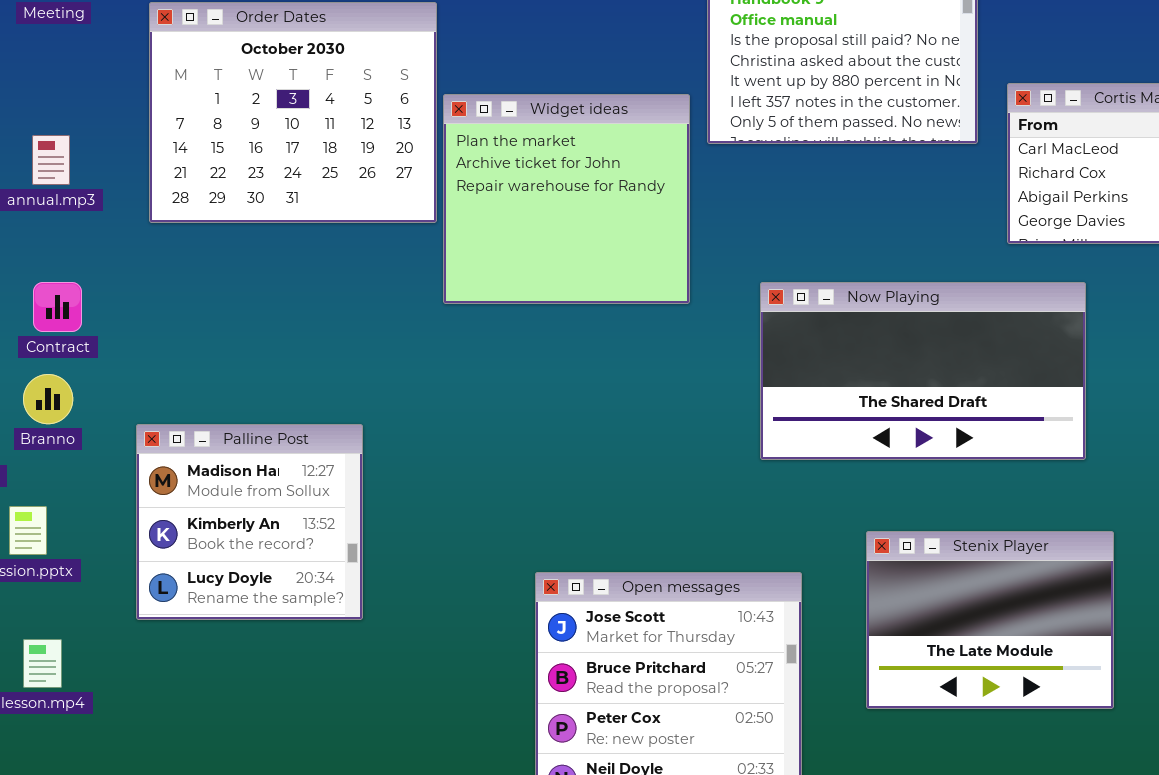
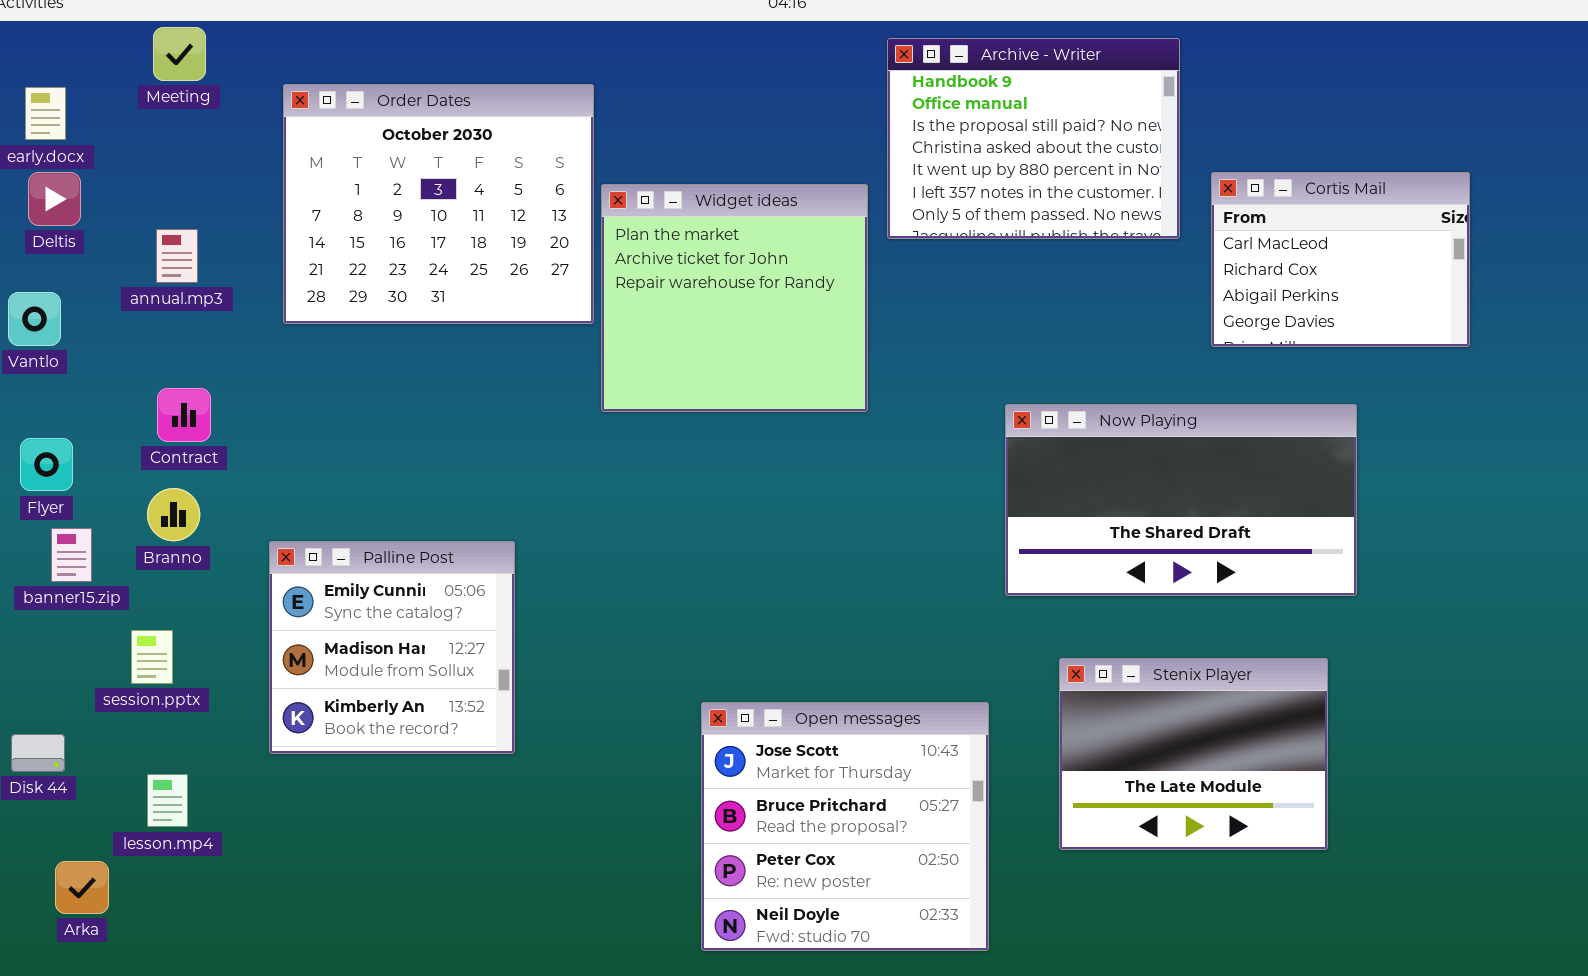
Now Playing: [760,282,1086,460] -> [1005,404,1357,596], moved
Palline Post: [136,424,363,620] -> [269,541,515,754], scrolled up 1 row

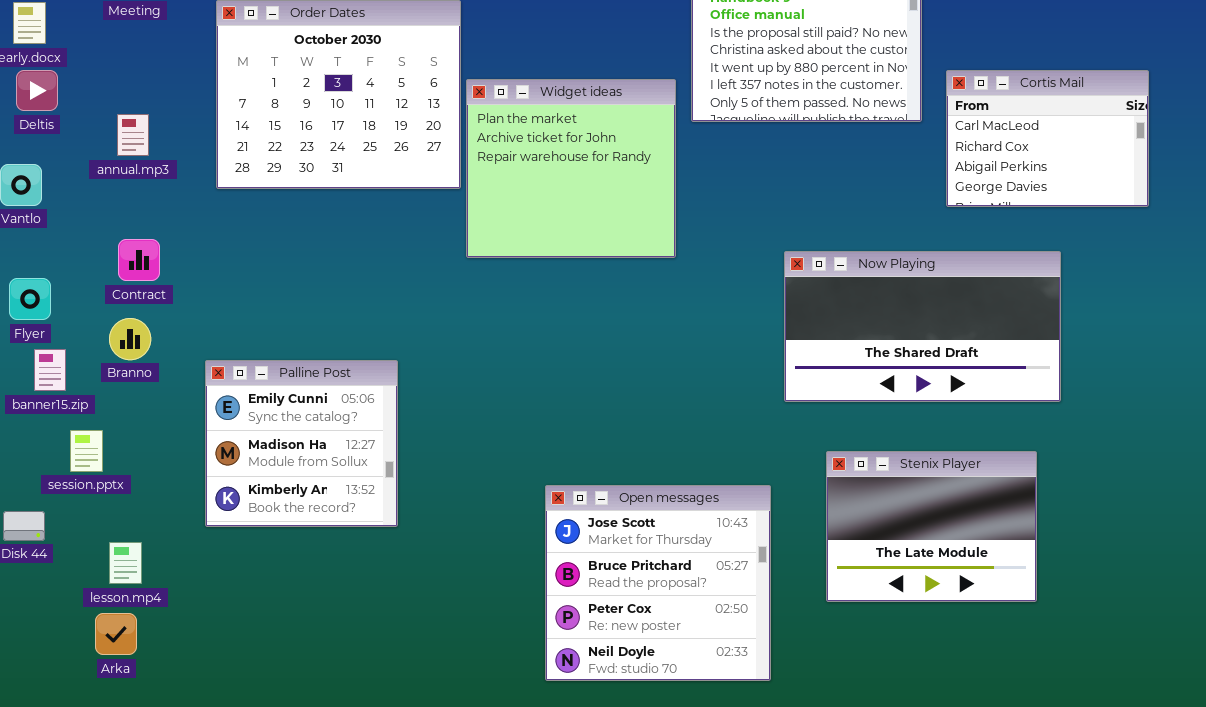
session.pptx: [131,630,173,684] -> [70,430,103,472], moved
Arka: [55,861,109,914] -> [95,613,137,655], moved

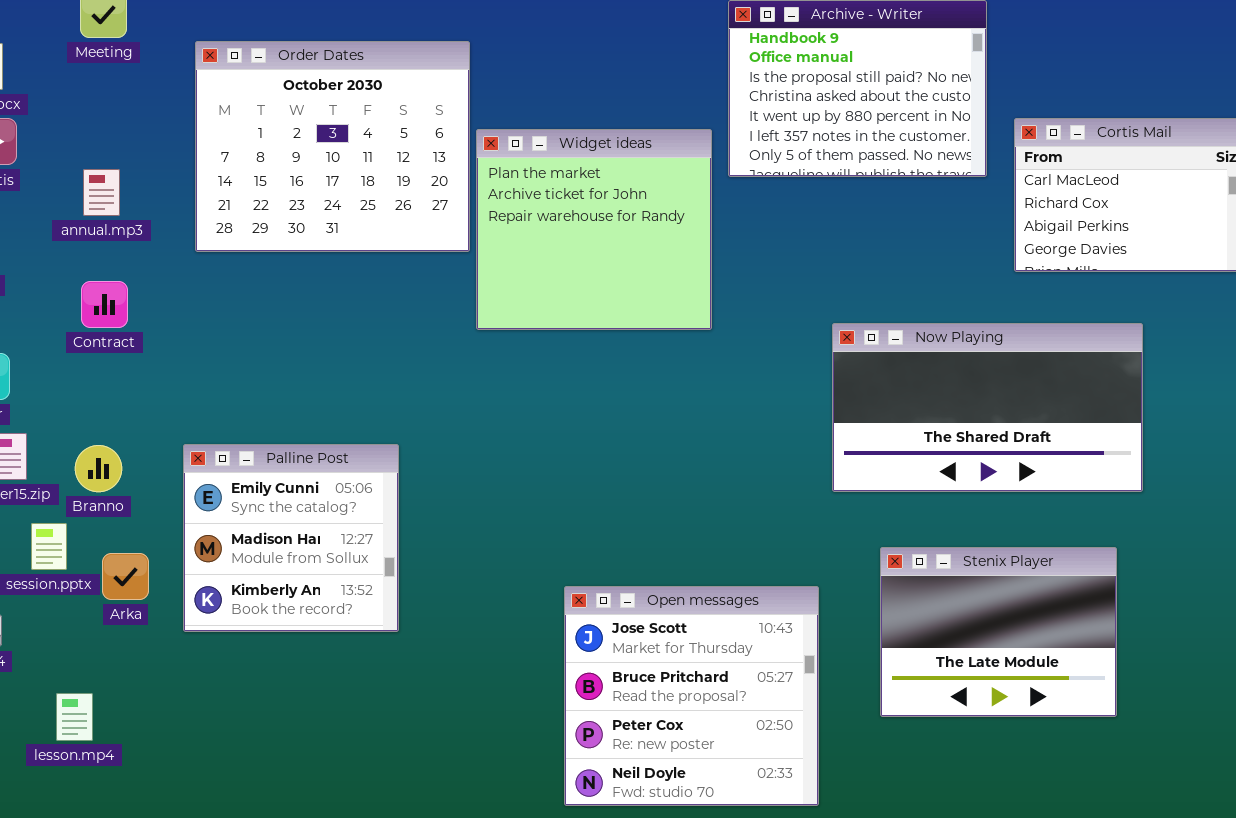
Contract: [118,239,160,281] -> [81,281,128,328], moved
Branno: [109,318,151,360] -> [75,445,122,492], moved
lesson.mp4: [109,542,142,584] -> [56,693,93,741], moved
Arka: [95,613,137,655] -> [102,553,149,600], moved

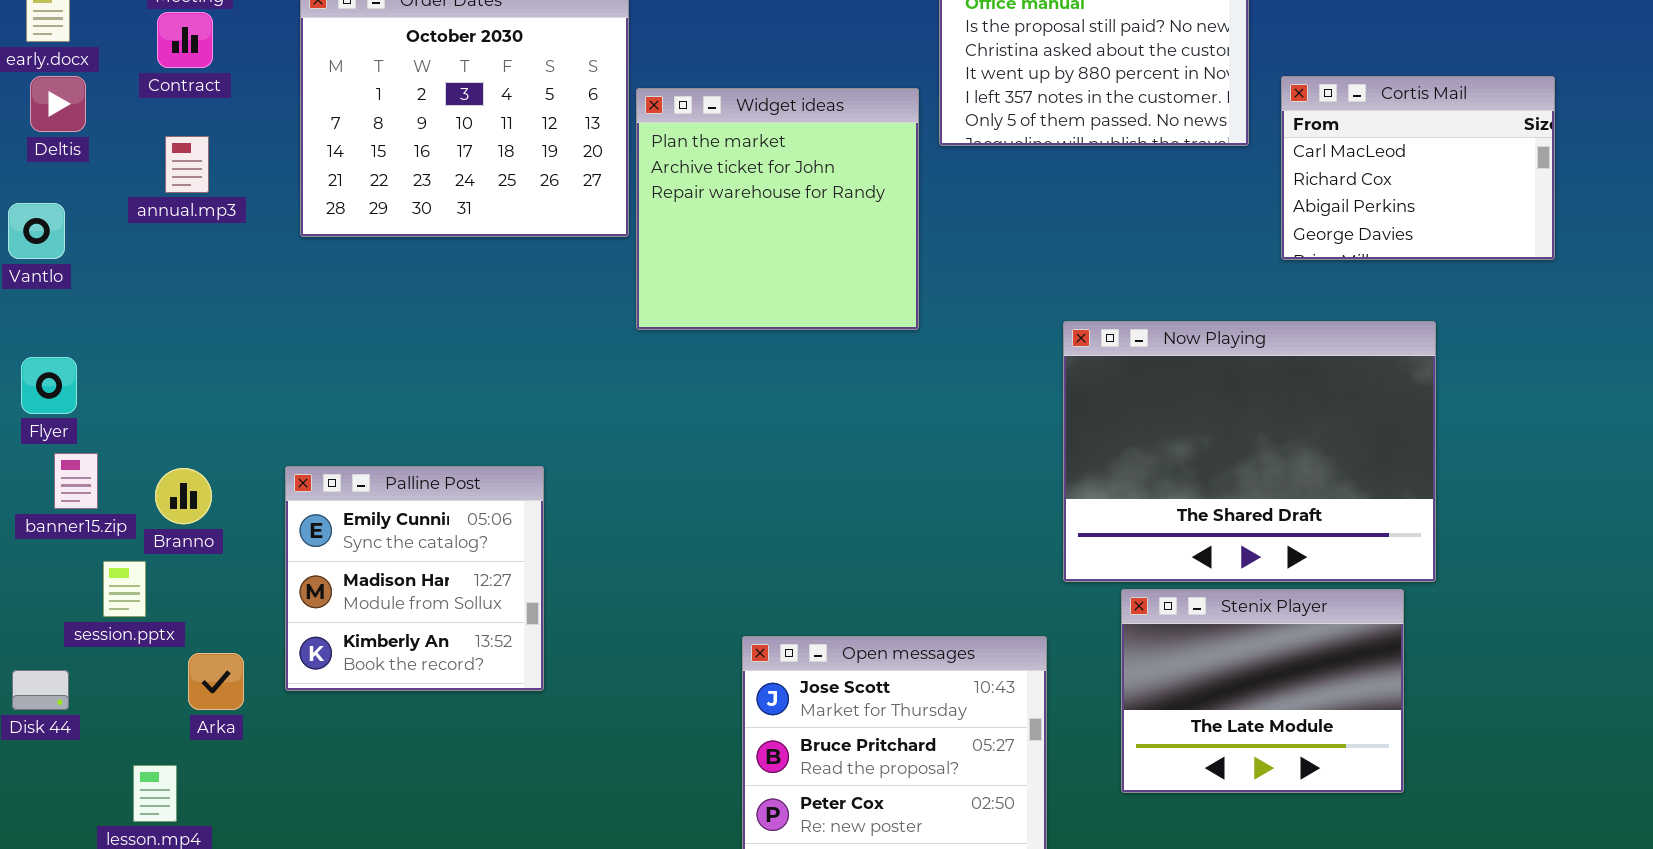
Contract: [81,281,128,328] -> [157,12,213,68], moved
Now Playing: [832,323,1143,492] -> [1063,321,1436,582], resized
Arka: [102,553,149,600] -> [188,653,244,710], moved

